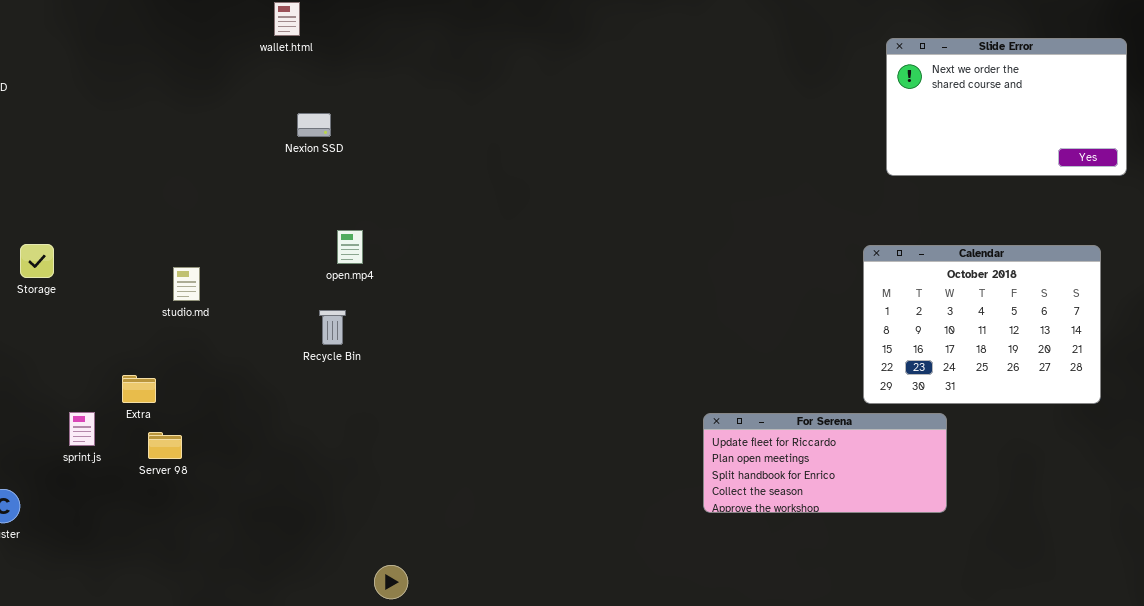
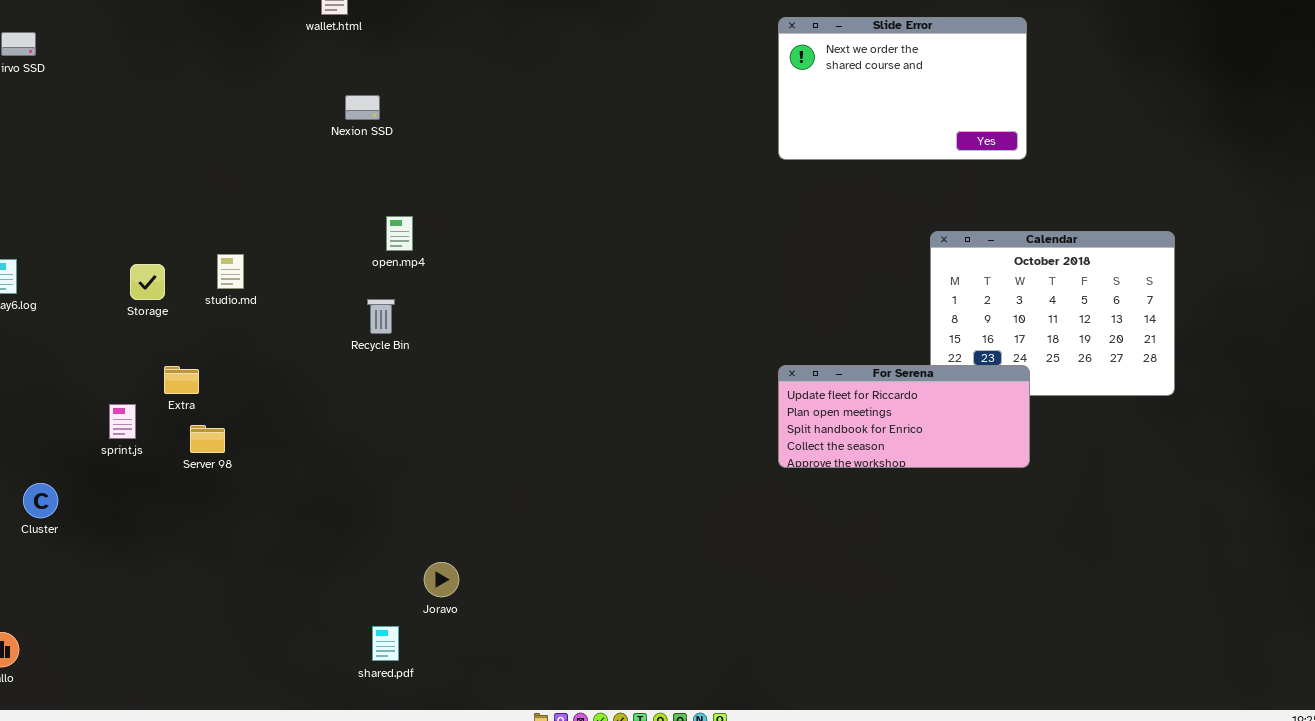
Slide Error: [886,38,1127,176] -> [778,17,1027,160], moved
Storage: [20,244,54,278] -> [130,264,165,300], moved
For Serena: [703,413,947,513] -> [778,365,1030,468], moved

